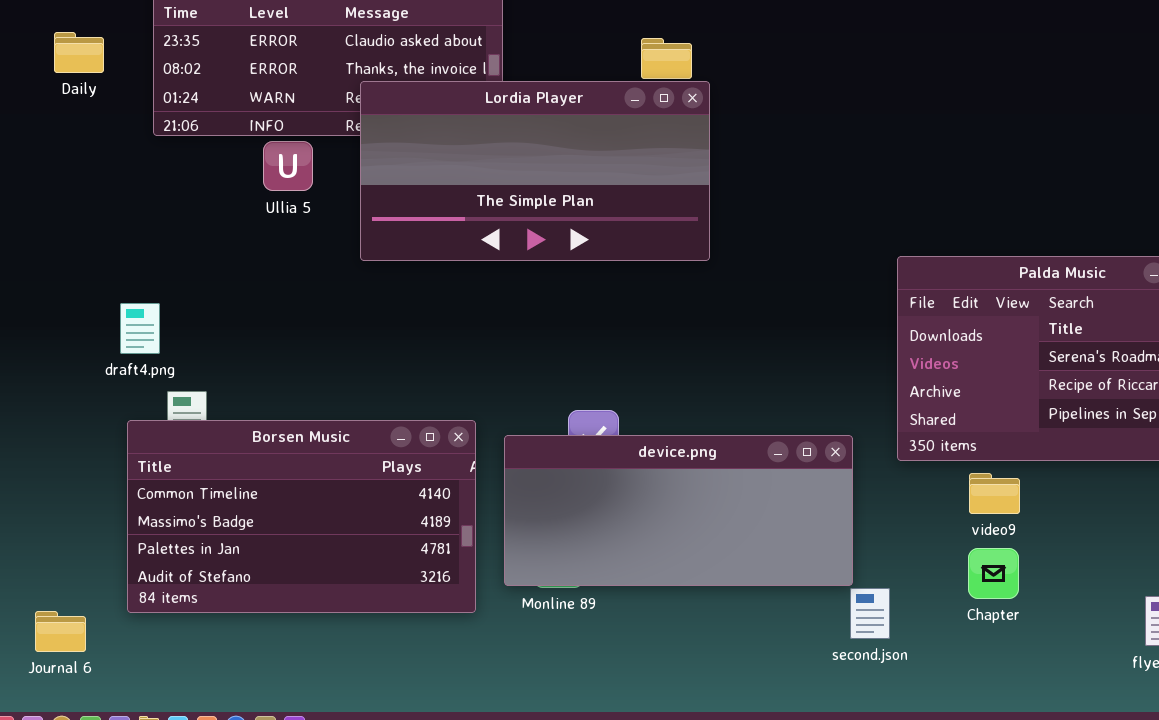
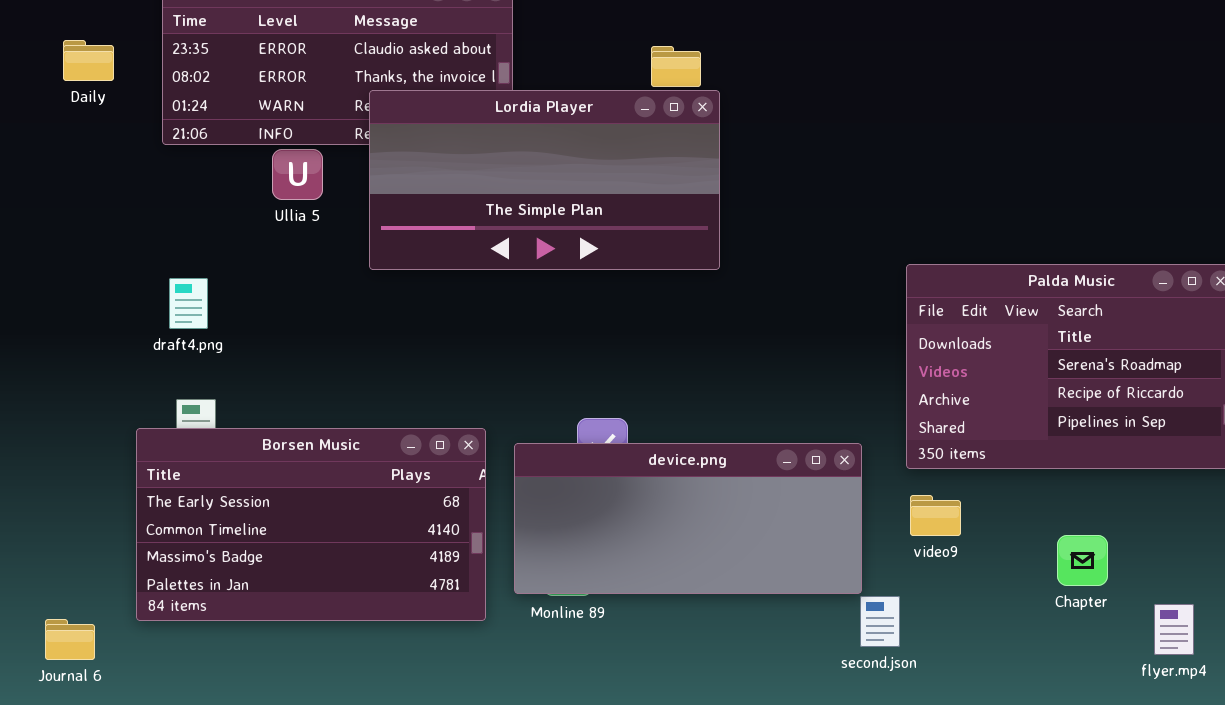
draft4.png: [120,303,160,354] -> [169,278,208,329], moved
Borsen Music: [127,420,476,613] -> [136,428,486,621], scrolled up 1 row
video9: [969,473,1020,514] -> [910,495,961,536], moved
Chapter: [968,548,1019,599] -> [1057,535,1108,586], moved

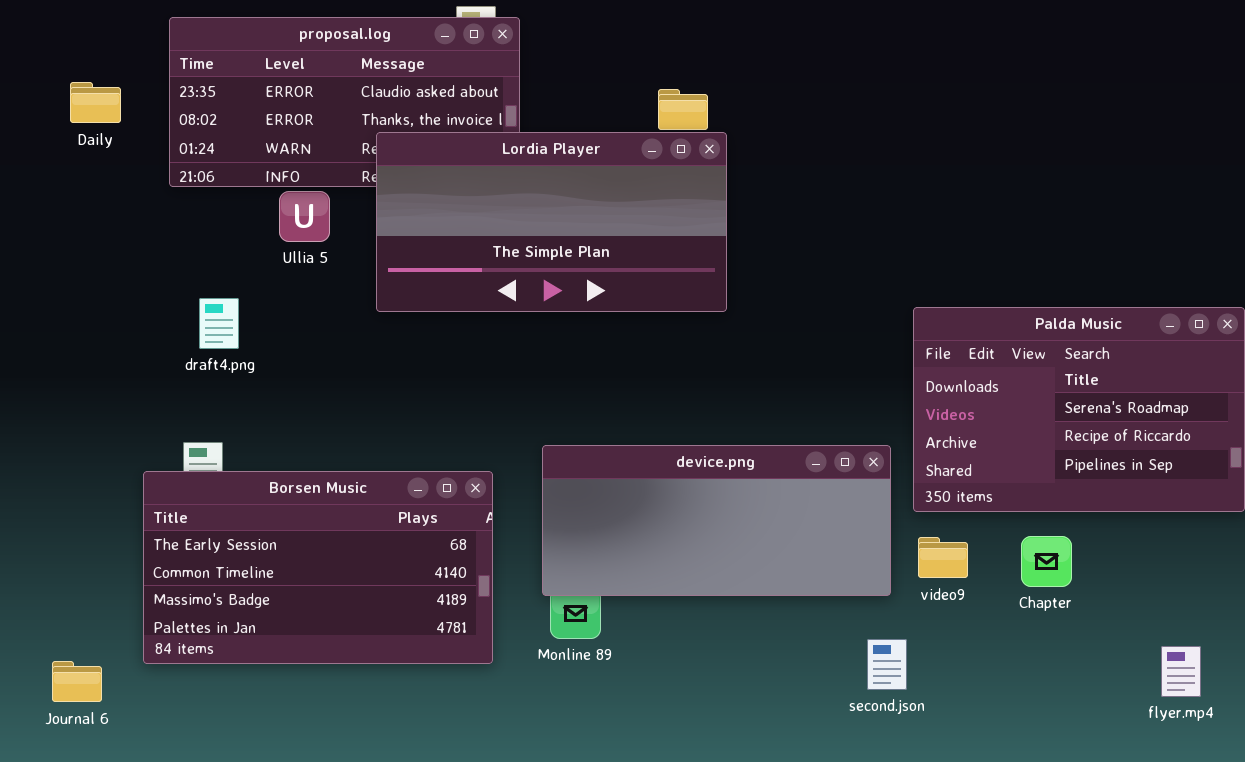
draft4.png: [169,278,208,329] -> [199,298,239,349], moved
device.png: [514,443,862,594] -> [542,445,891,596], moved
Chapter: [1057,535,1108,586] -> [1021,536,1072,587], moved

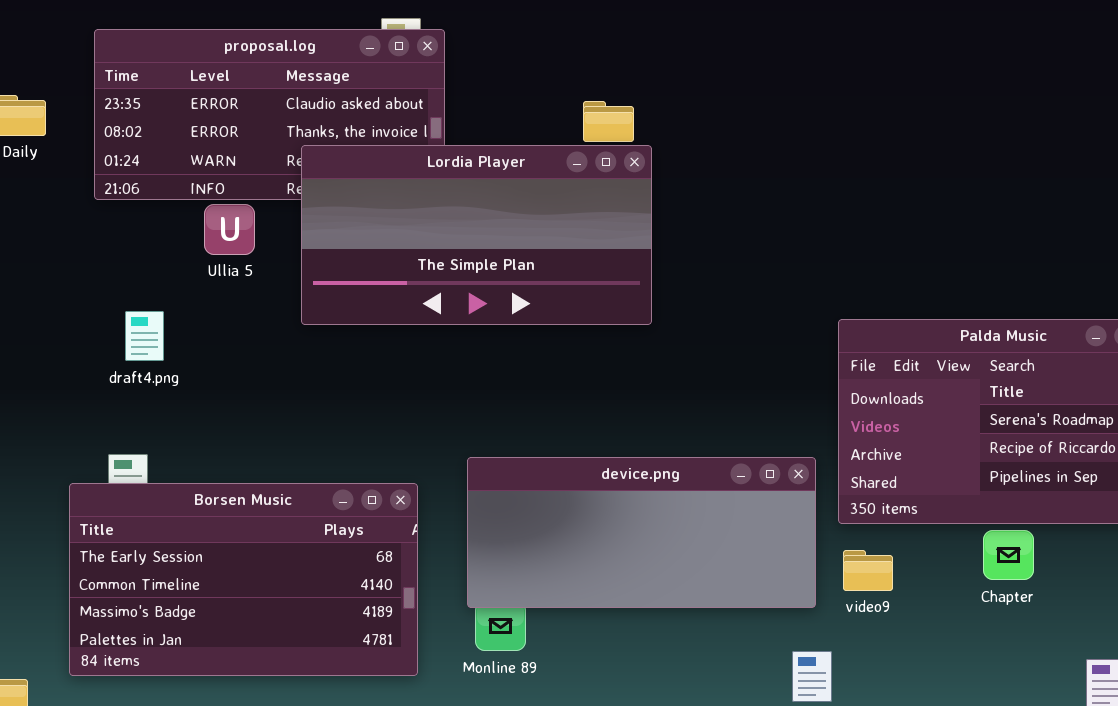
Chapter: [1021,536,1072,587] -> [983,530,1034,580], moved

